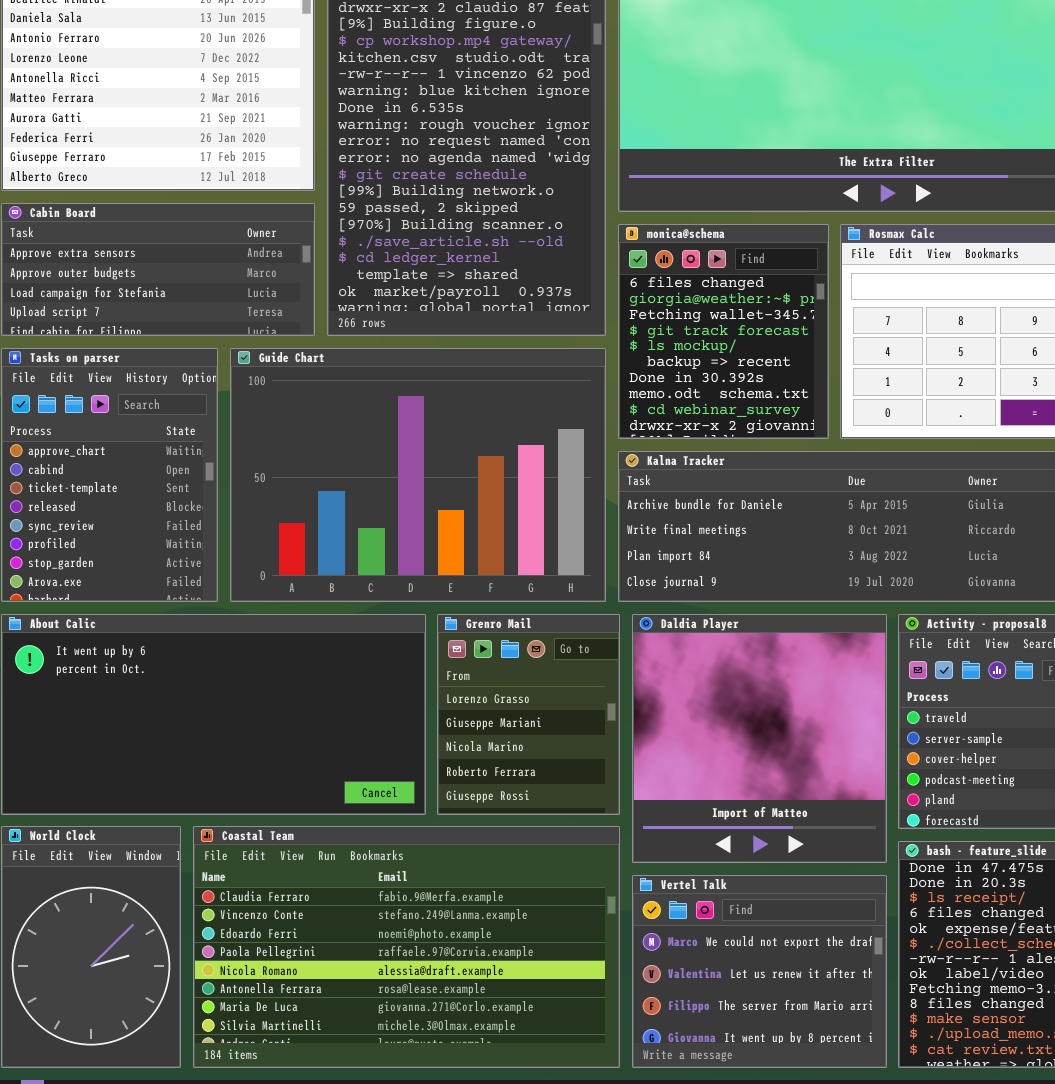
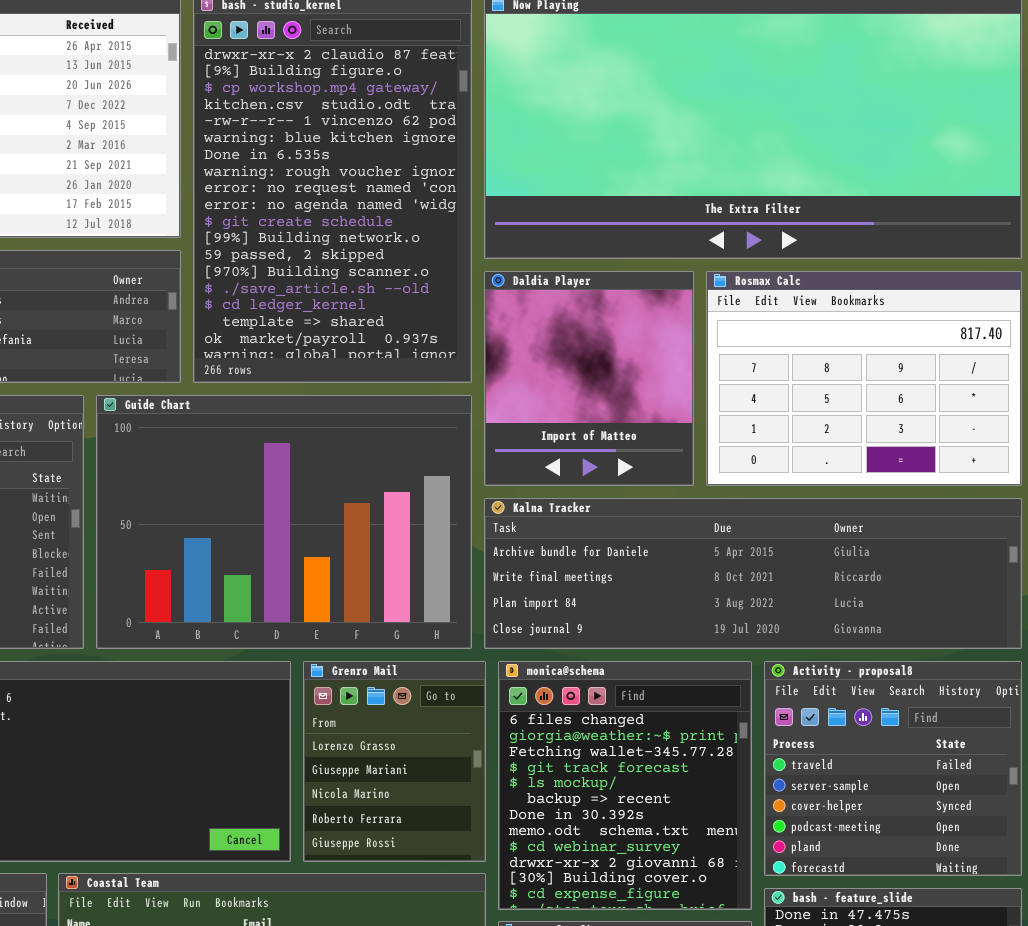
monica@schema: [618,224,829,439] -> [498,661,752,910], moved, resized
Daldia Player: [632,614,887,863] -> [484,271,694,486], moved, resized

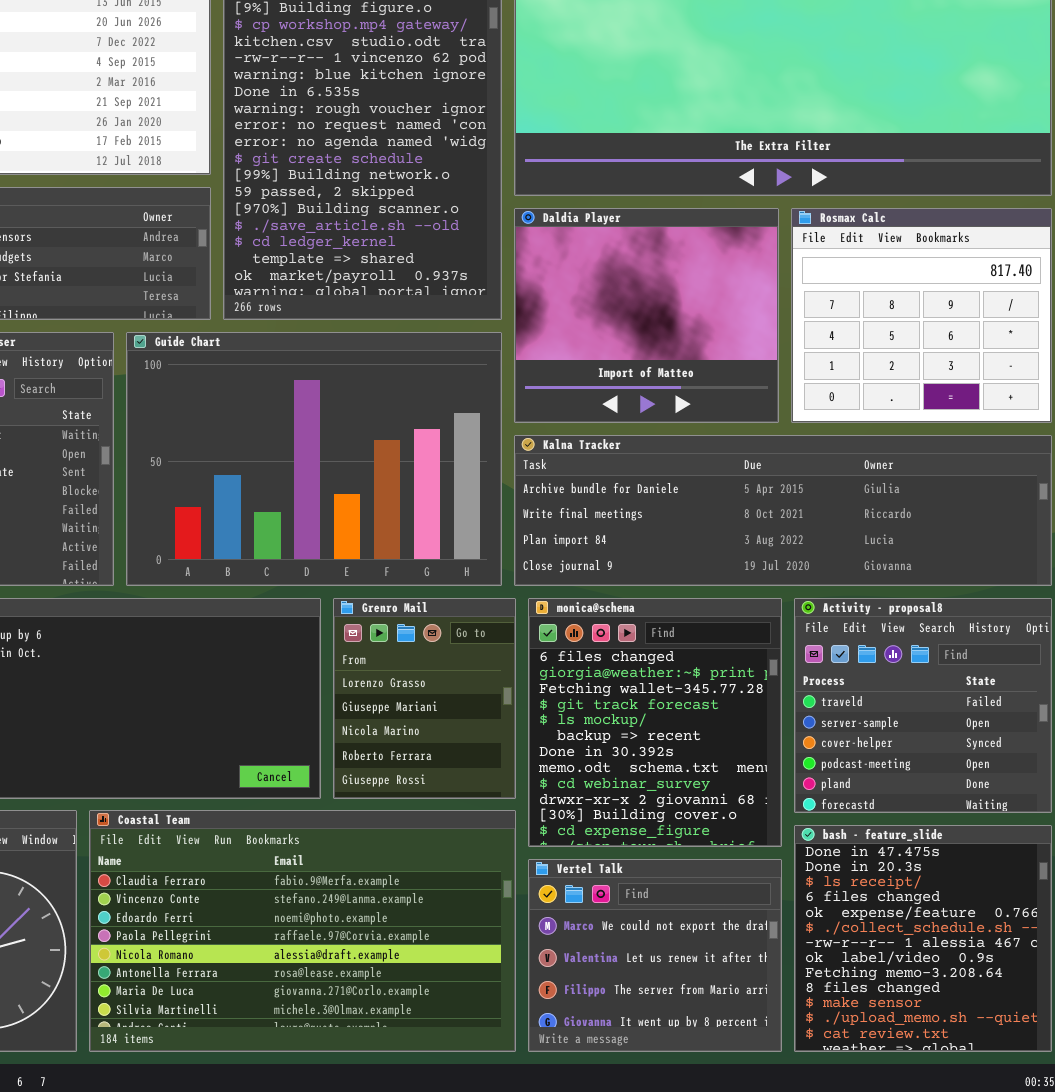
Daldia Player: [484,271,694,486] -> [514,208,779,423], resized
Rosmax Calc: [706,271,1022,486] -> [791,208,1052,423], resized

